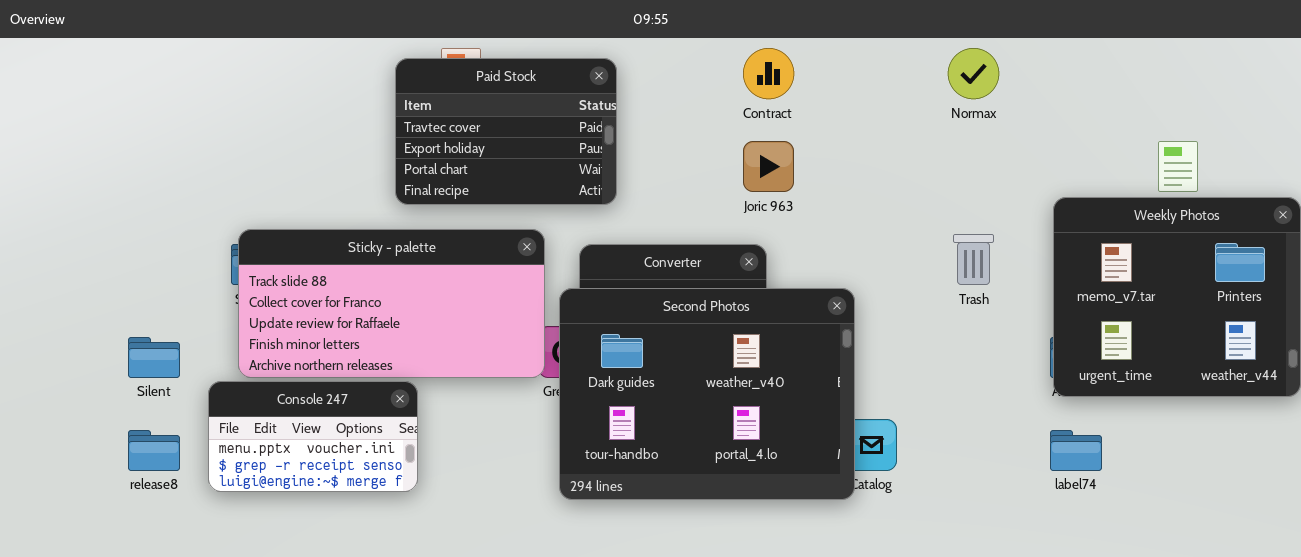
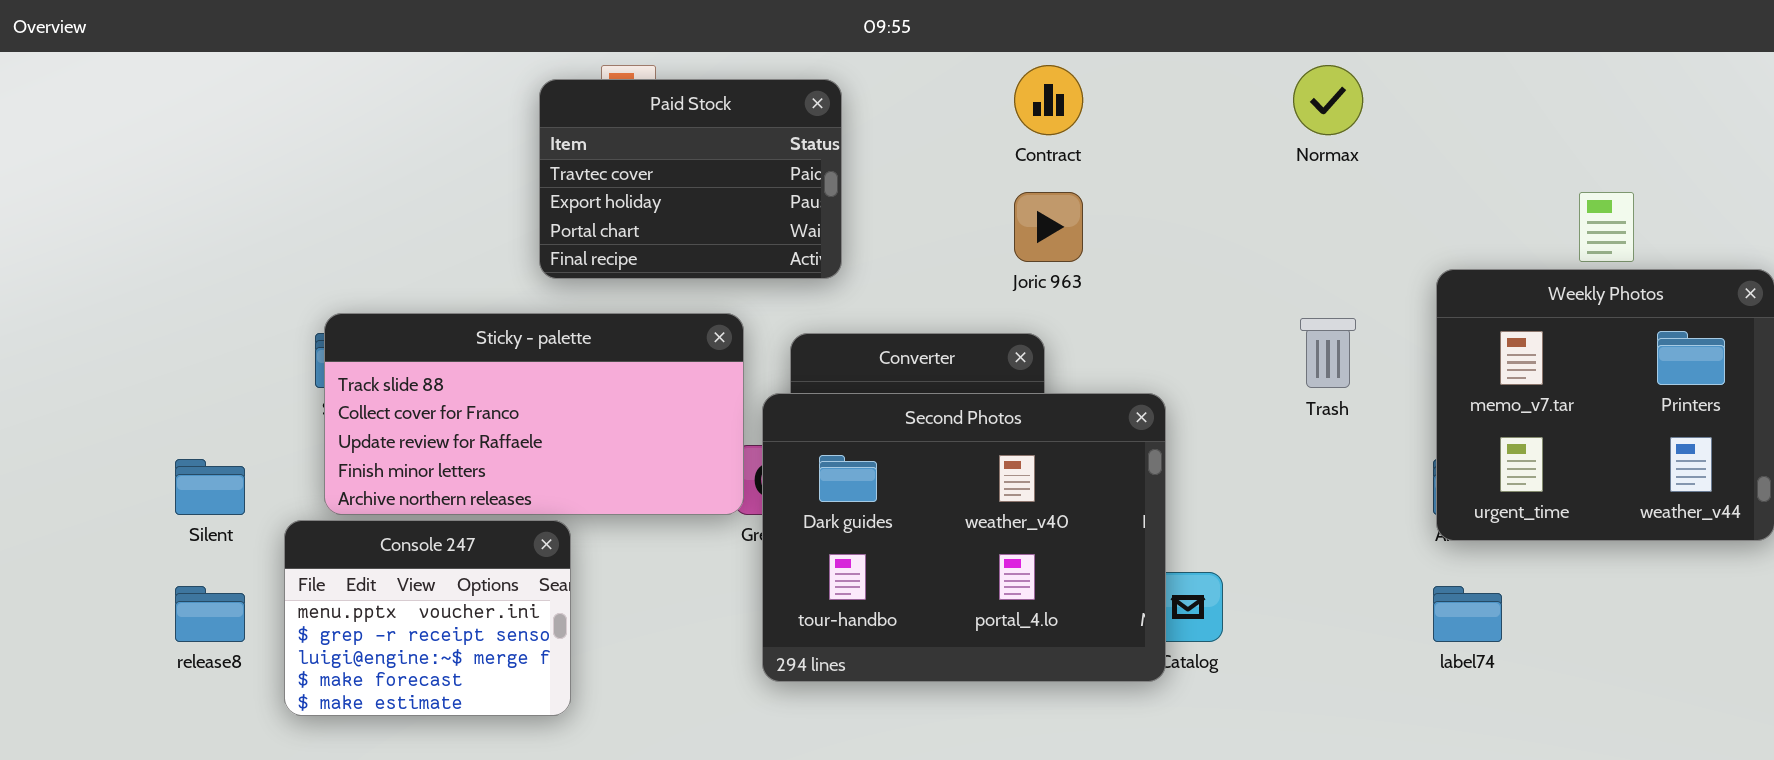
Console 247: [208,381,418,492] -> [284,520,571,716], resized

